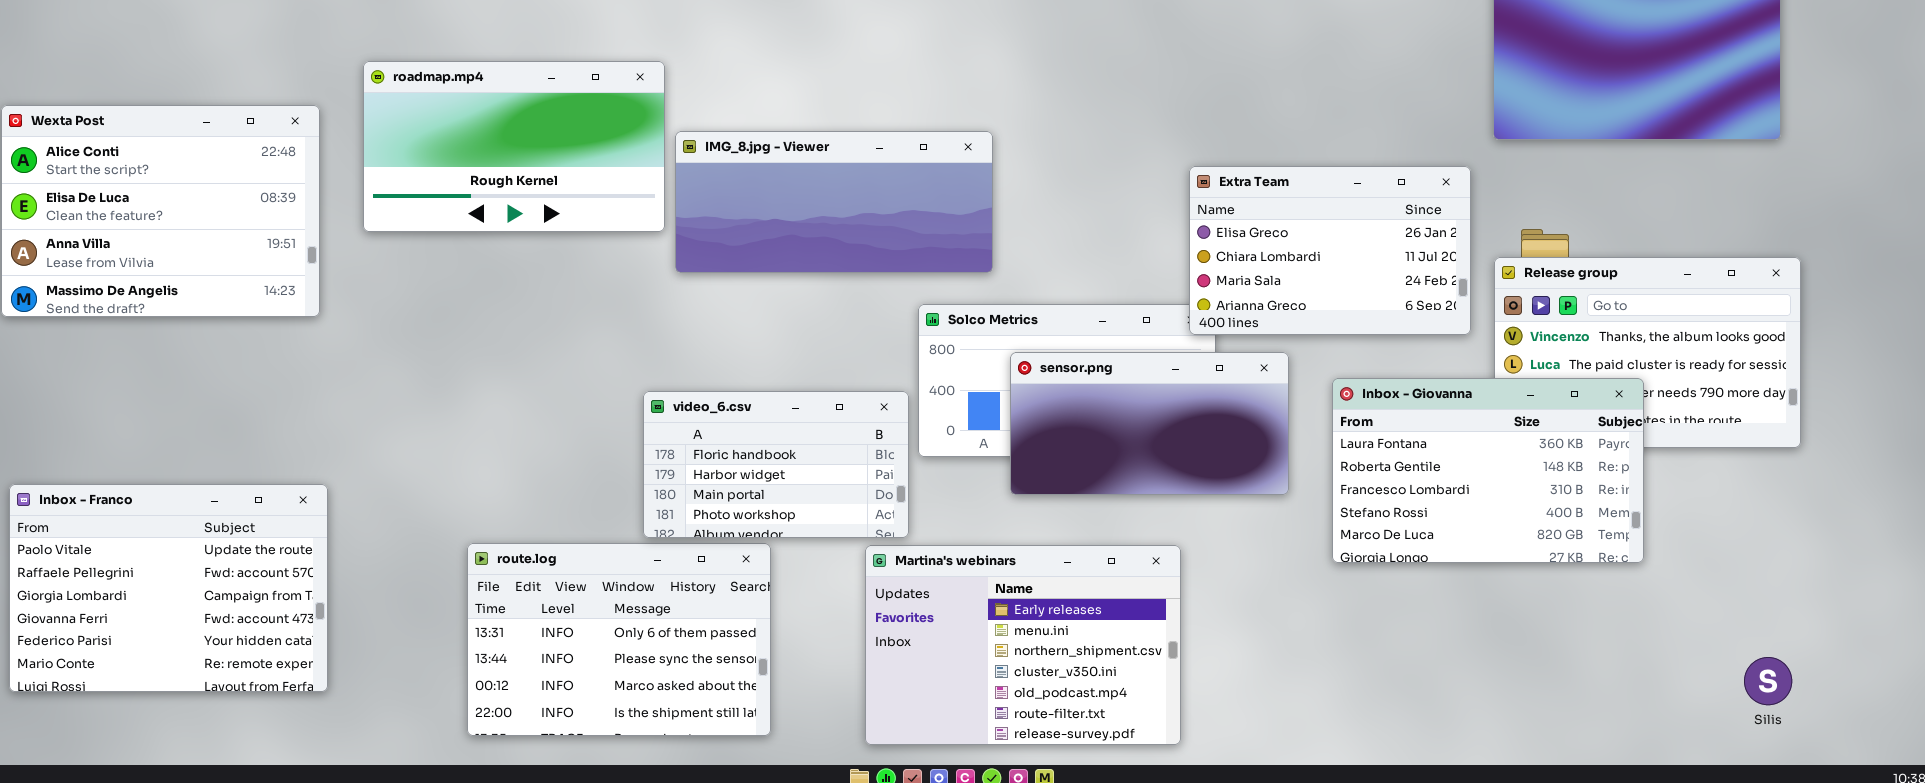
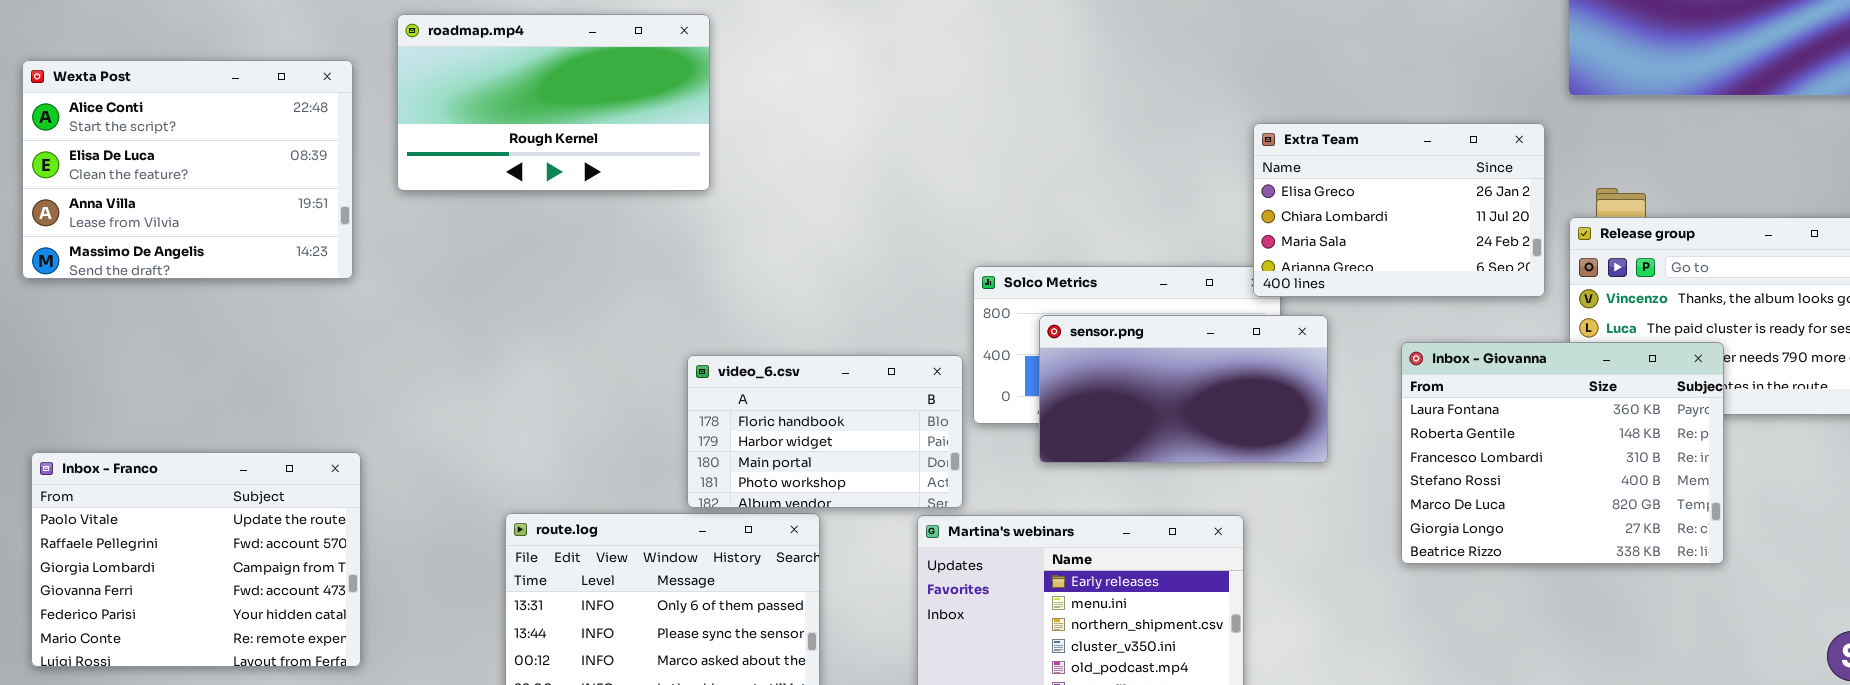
IMG_8.jpg - Viewer: [675,131,993,273] -> none, closed
sensor.png: [1010,352,1289,495] -> [1039,315,1328,463], moved
Inbox - Giovanna: [1332,378,1644,563] -> [1401,342,1724,564], resized

